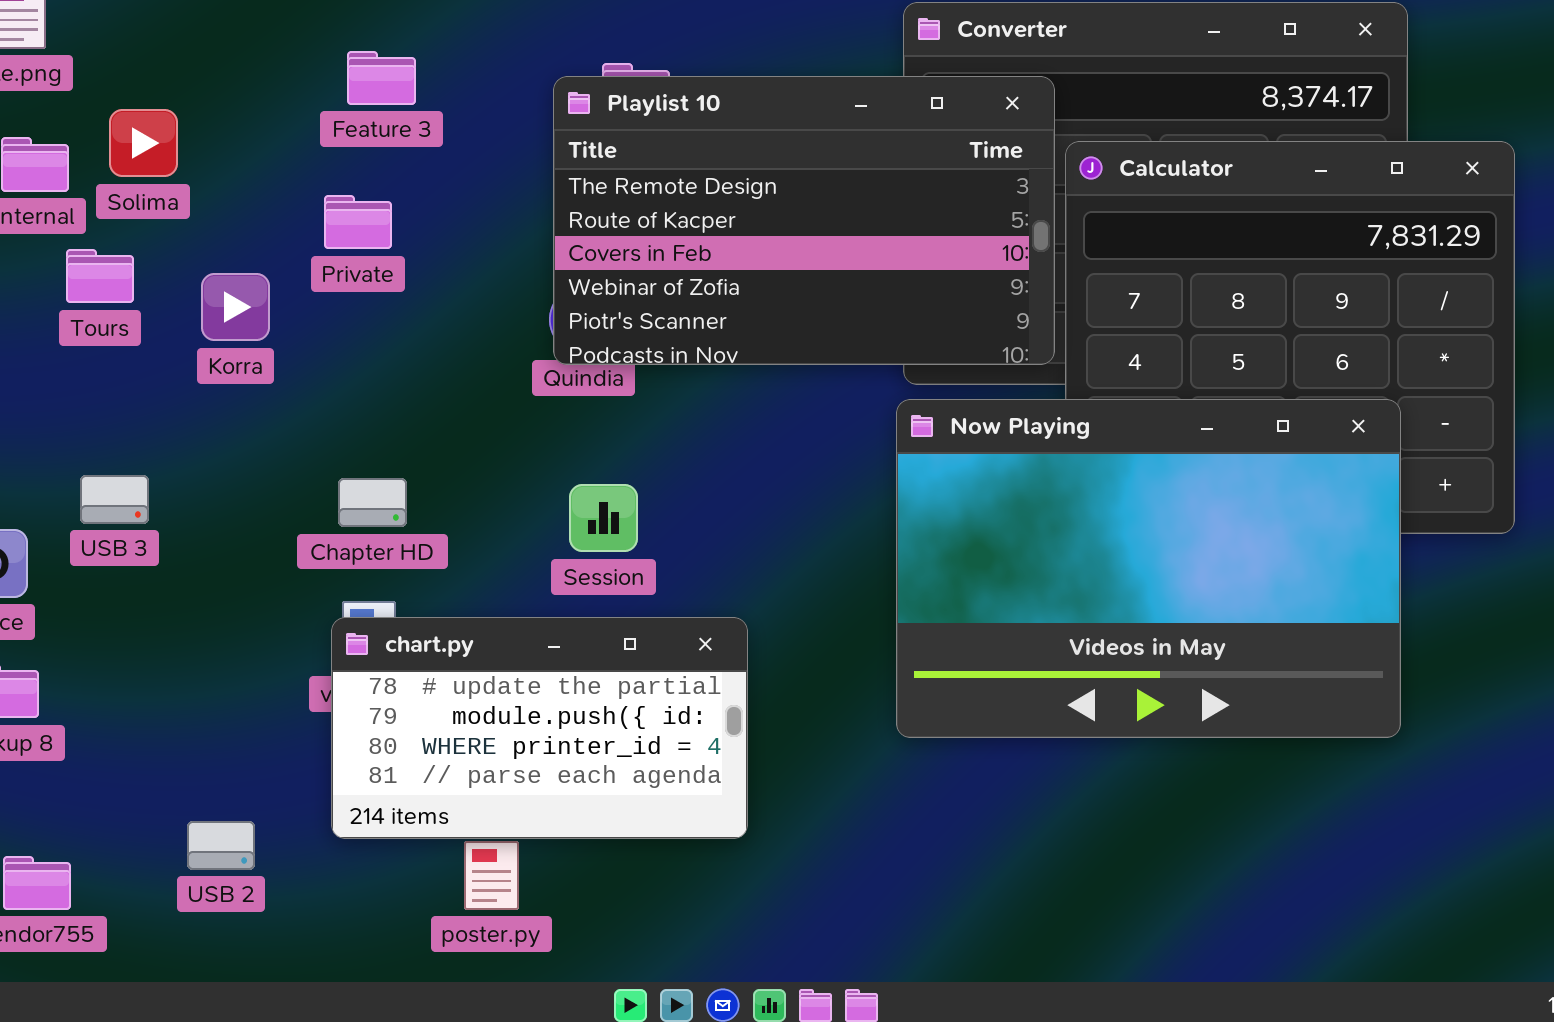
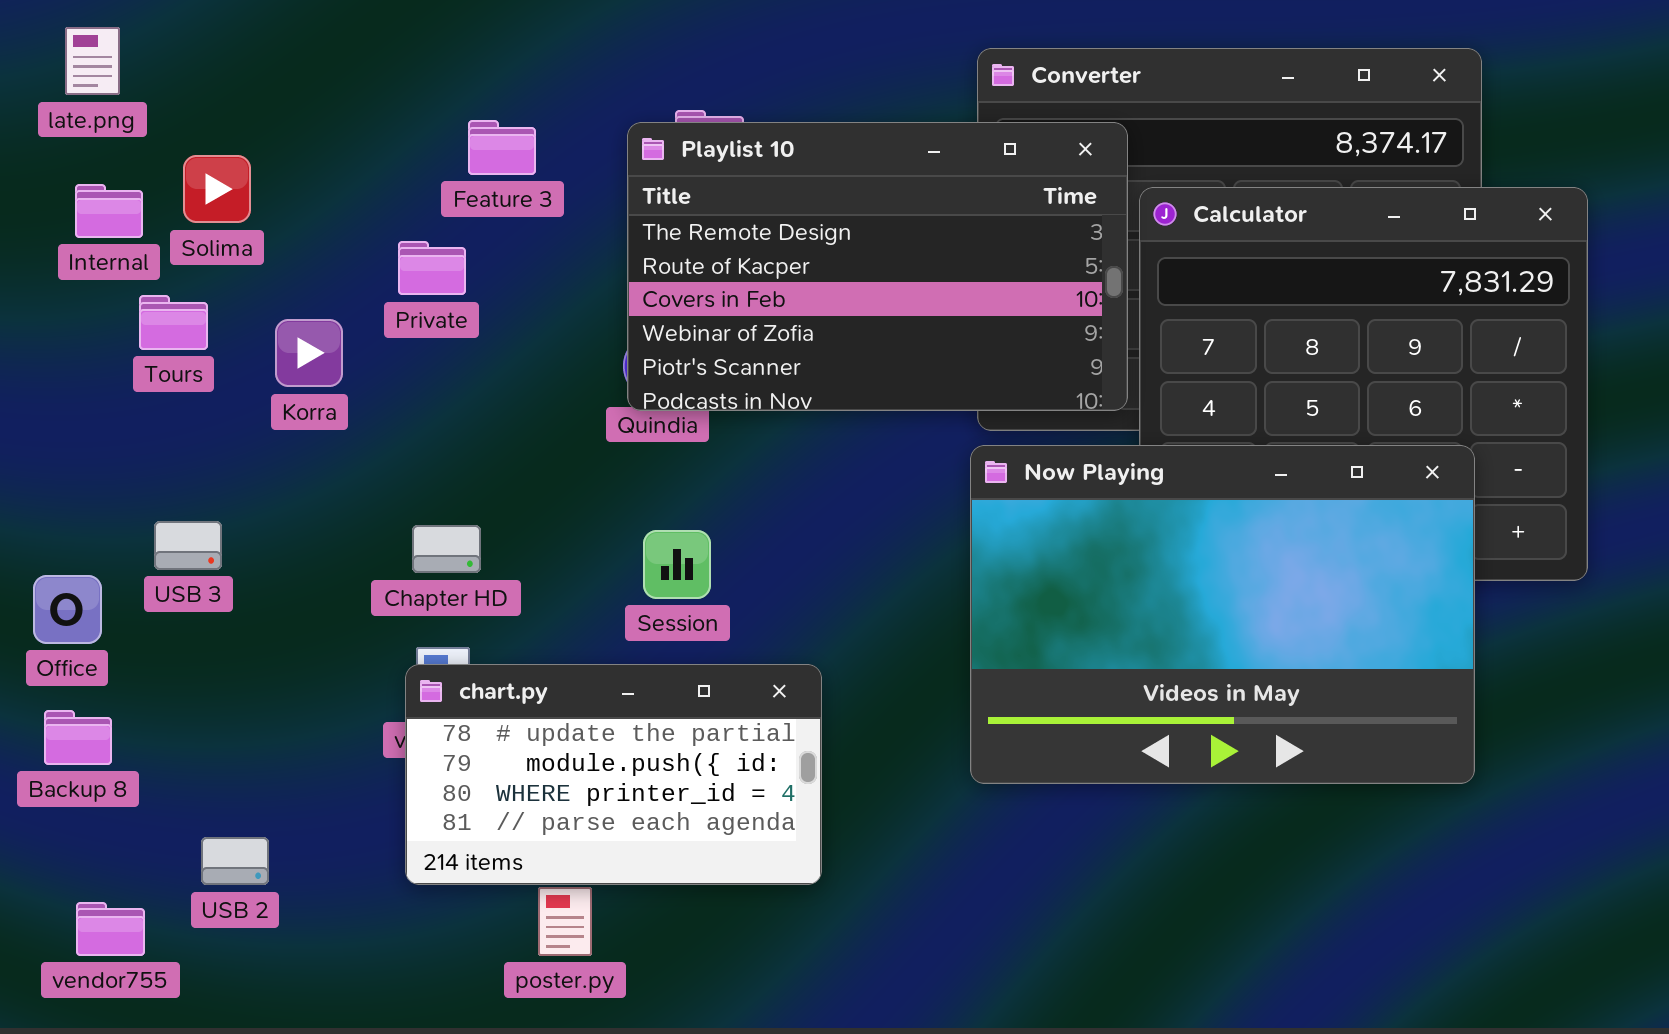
Feature 3: [347,51,416,105] -> [468,120,536,175], moved
USB 2: [187,821,255,870] -> [201,837,269,885], moved

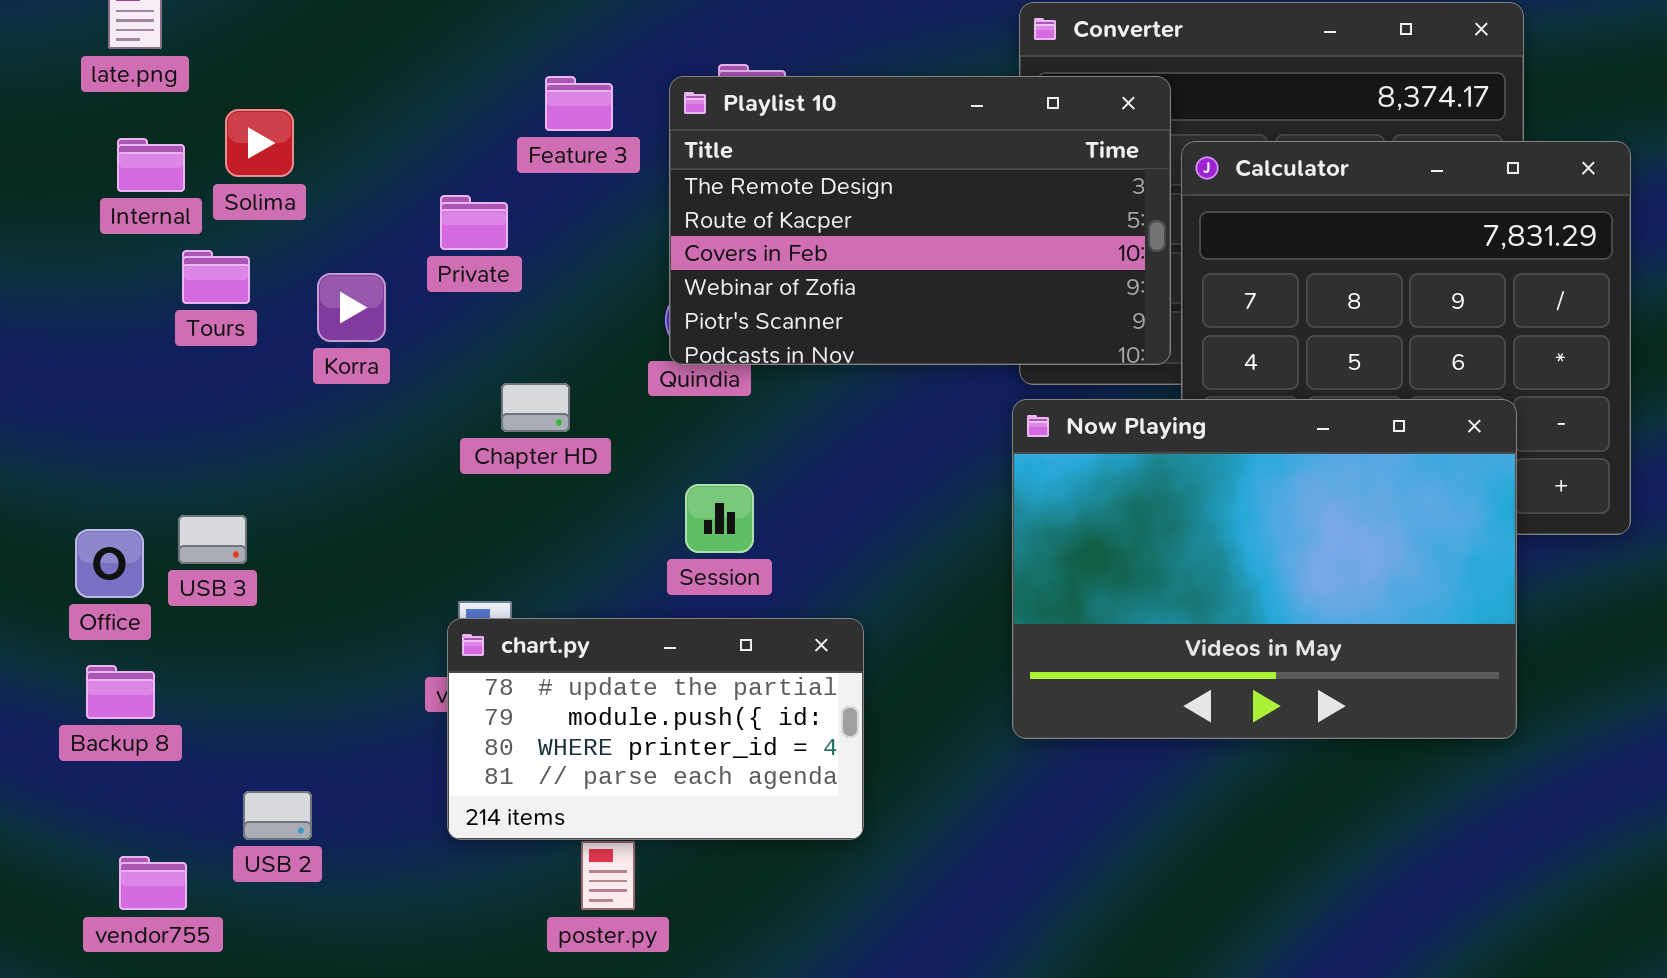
Feature 3: [468,120,536,175] -> [545,76,613,131], moved
USB 3: [154,521,222,570] -> [178,515,247,564], moved
Chapter HD: [412,525,481,573] -> [501,383,570,432], moved

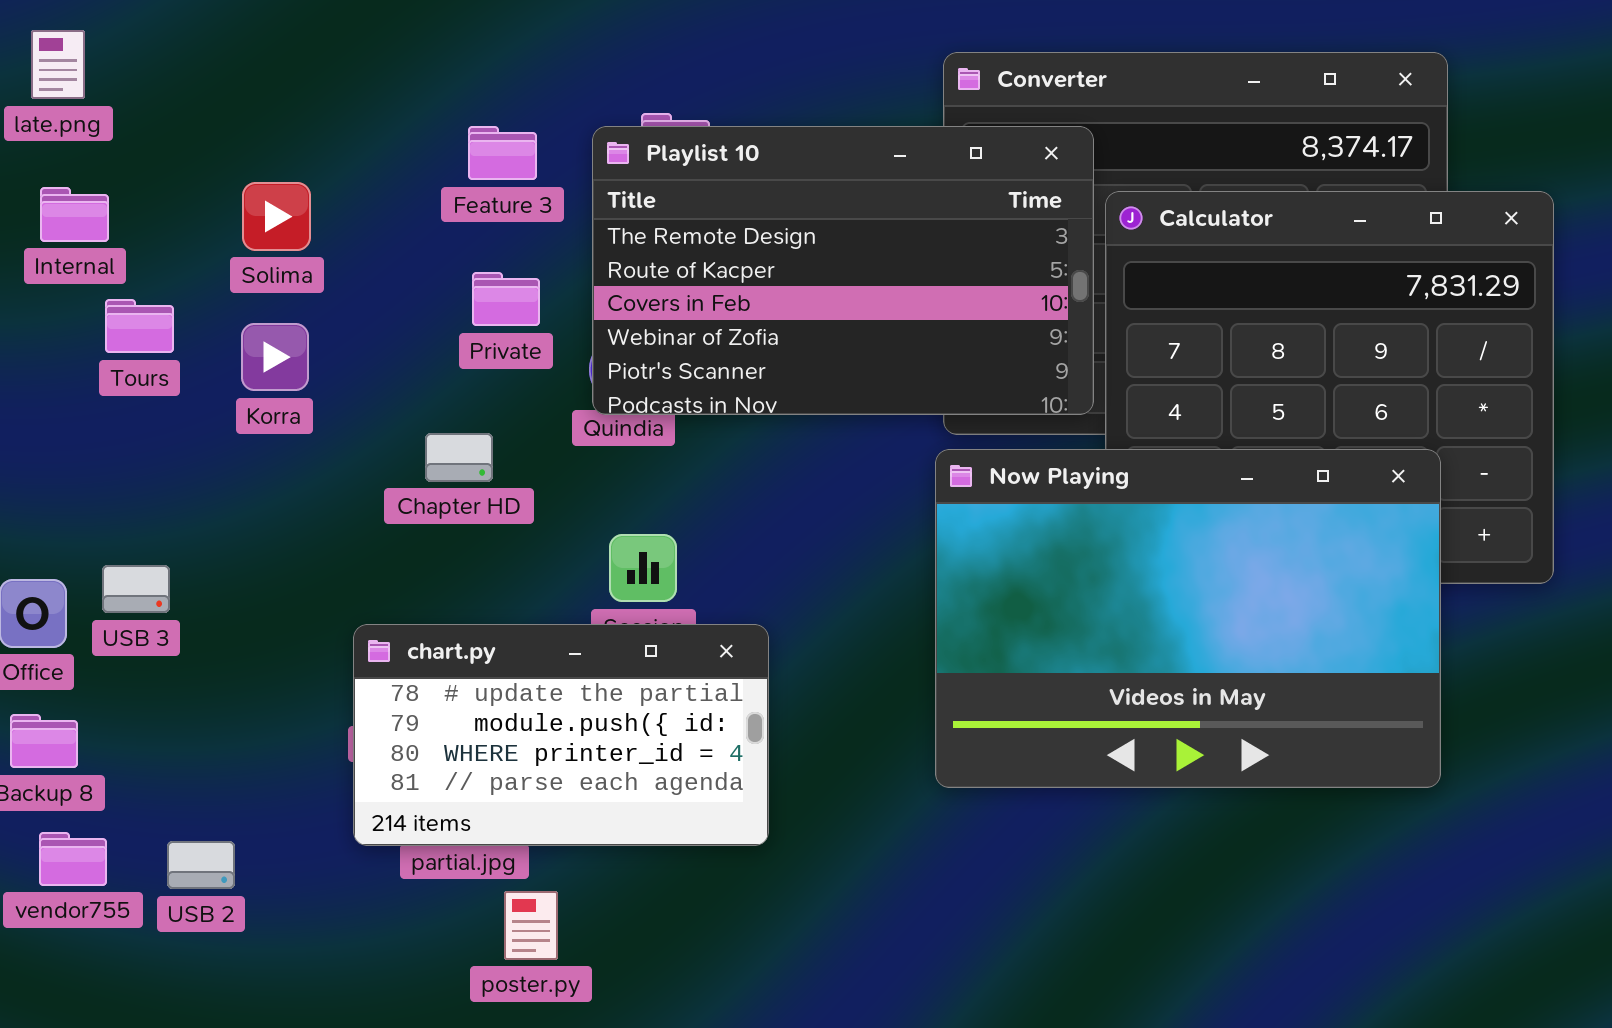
Solima: [225,109,294,177] -> [242,182,311,251], moved
Private: [440,195,508,250] -> [472,272,540,326], moved
chart.py: [447,618,864,840] -> [353,624,769,846], moved
vendor755: [119,856,187,910] -> [39,832,107,886], moved

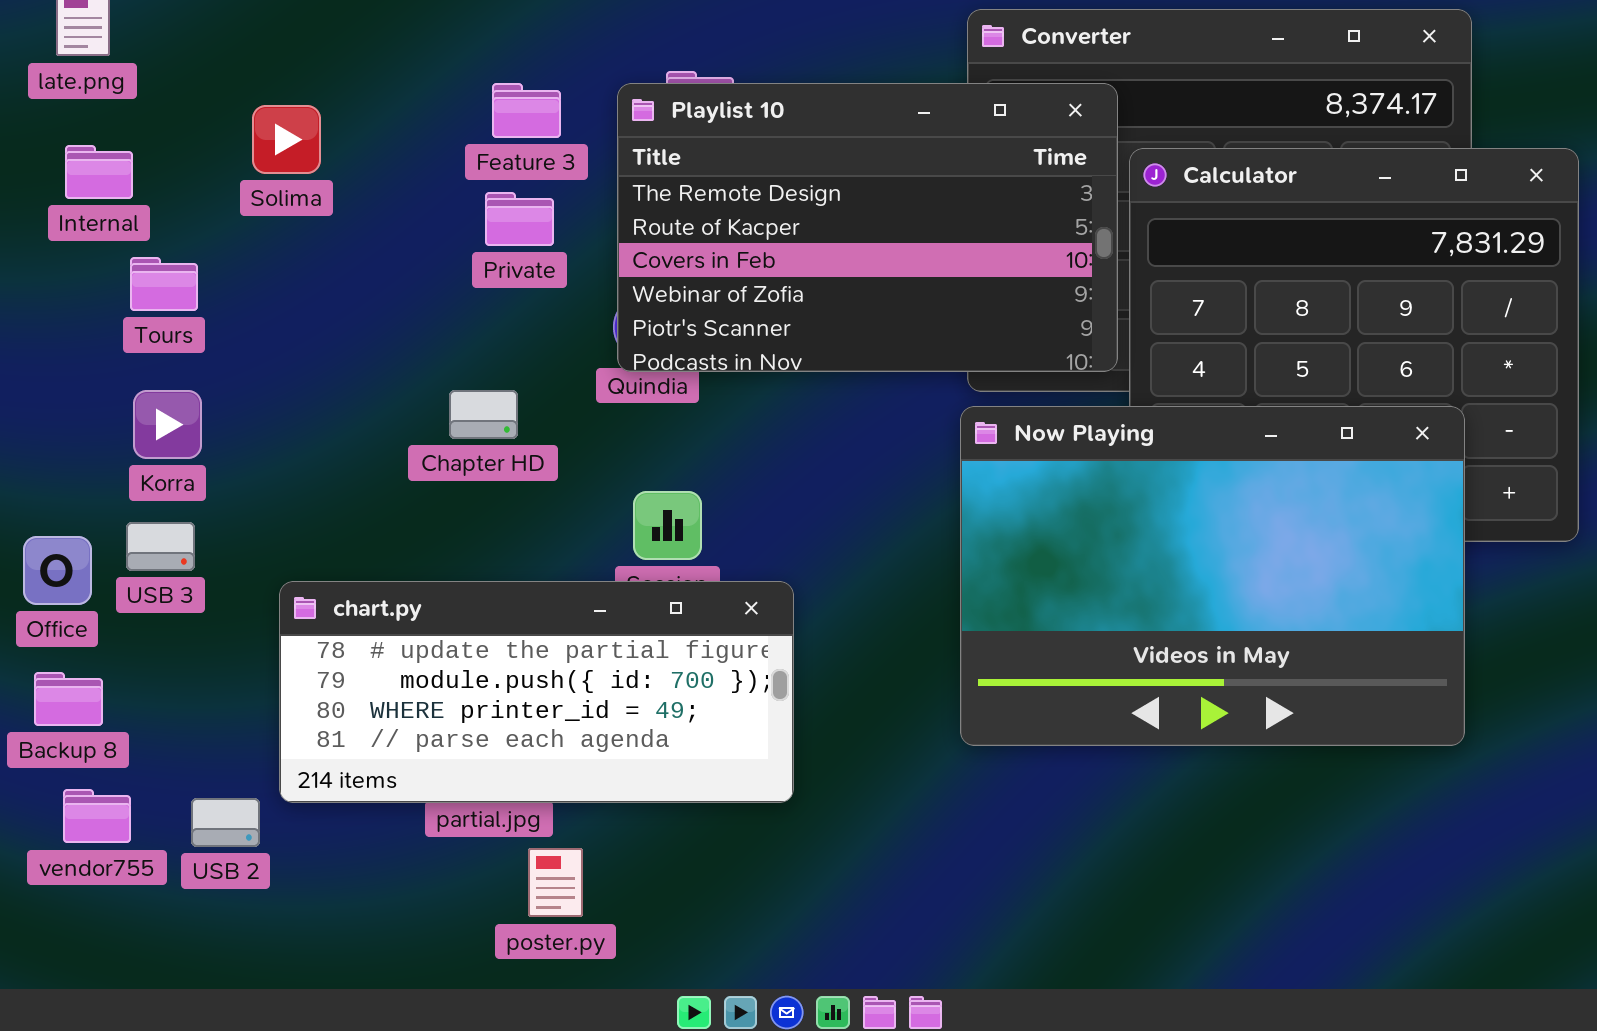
Solima: [242,182,311,251] -> [252,105,321,174], moved
Private: [472,272,540,326] -> [485,192,554,246], moved
Korra: [241,323,309,391] -> [133,390,202,459], moved
chart.py: [353,624,769,846] -> [279,581,794,803], resized

